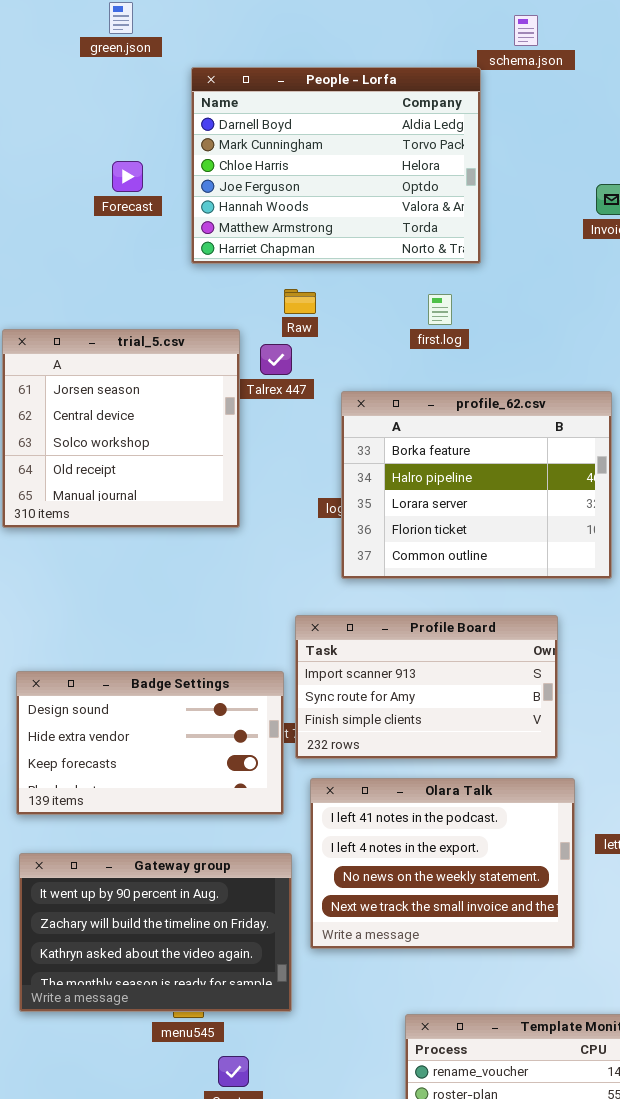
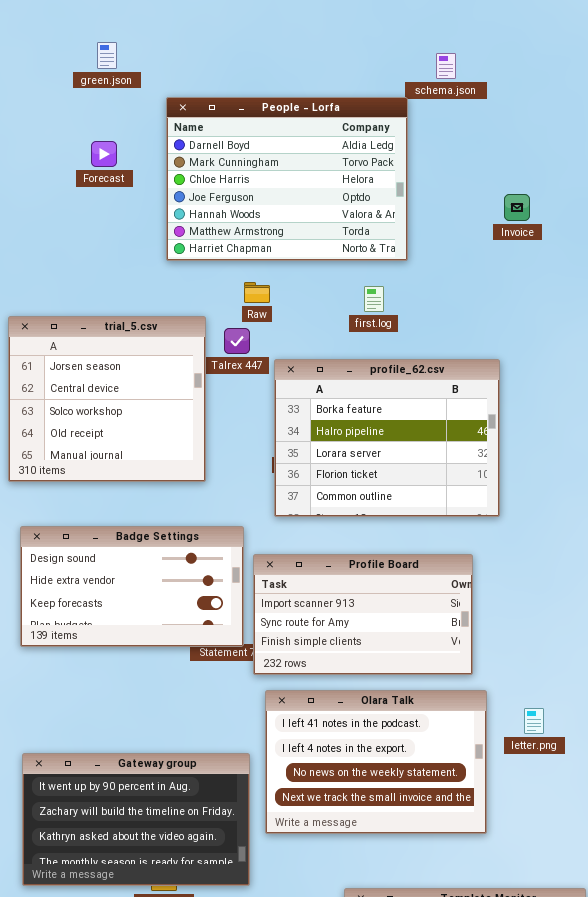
Forecast: [112,161,143,192] -> [91,141,117,167], moved
profile_62.csv: [341,391,612,579] -> [274,359,500,517], moved
Badge Settings: [16,671,284,815] -> [20,526,244,647], moved

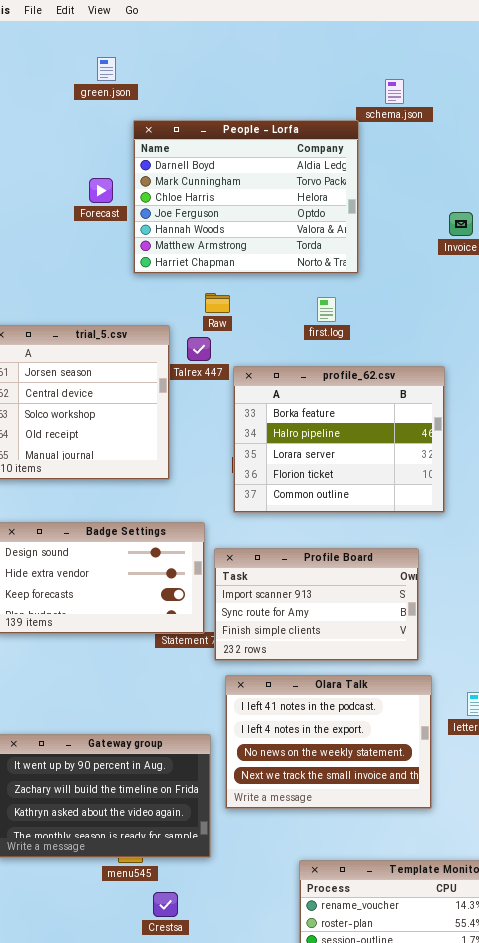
green.json: [97,42,117,69] -> [97,57,116,81], moved
Forecast: [91,141,117,167] -> [89,178,113,203], moved

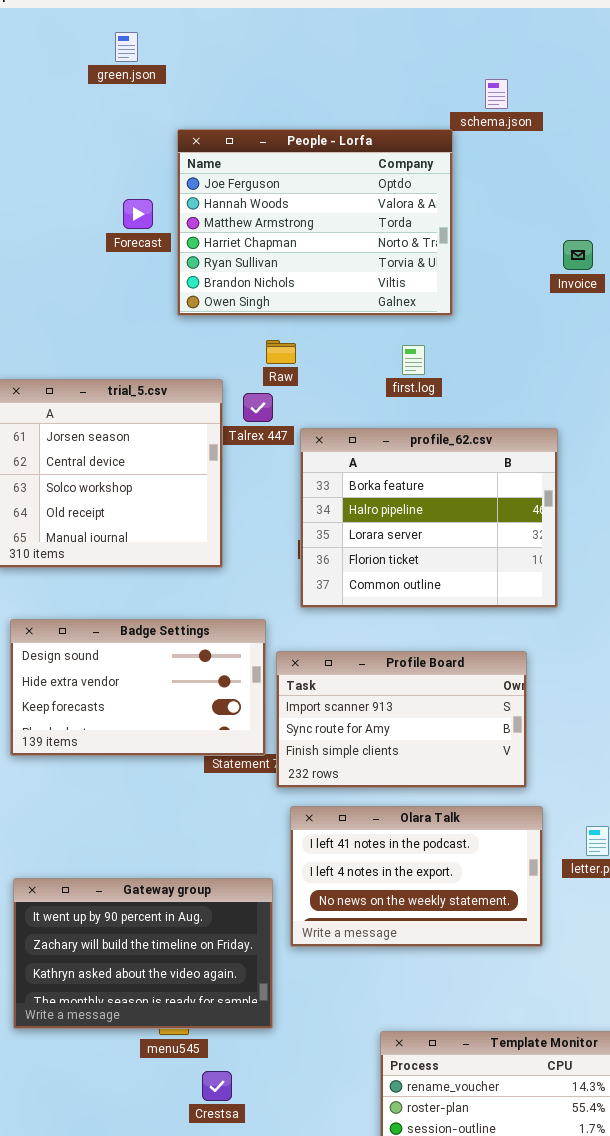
green.json: [97,57,116,81] -> [115,32,138,62], moved
People - Lorfa: [133,120,359,274] -> [177,129,453,316], scrolled down 3 rows
Olara Talk: [225,675,432,809] -> [290,806,543,947], resized

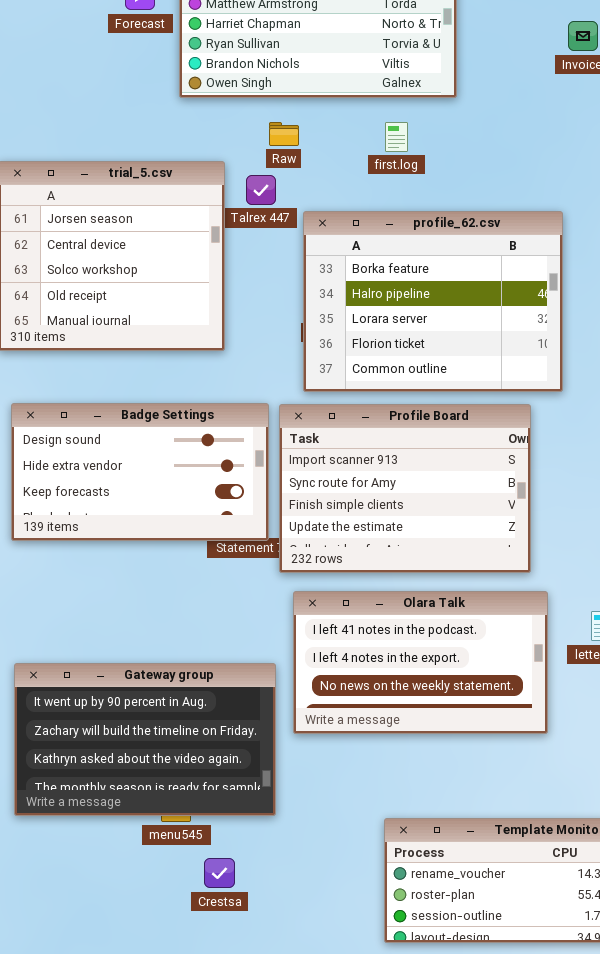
first.log: [402,345,425,375] -> [385,122,408,152], moved
Profile Board: [276,651,527,788] -> [279,404,531,573], resized

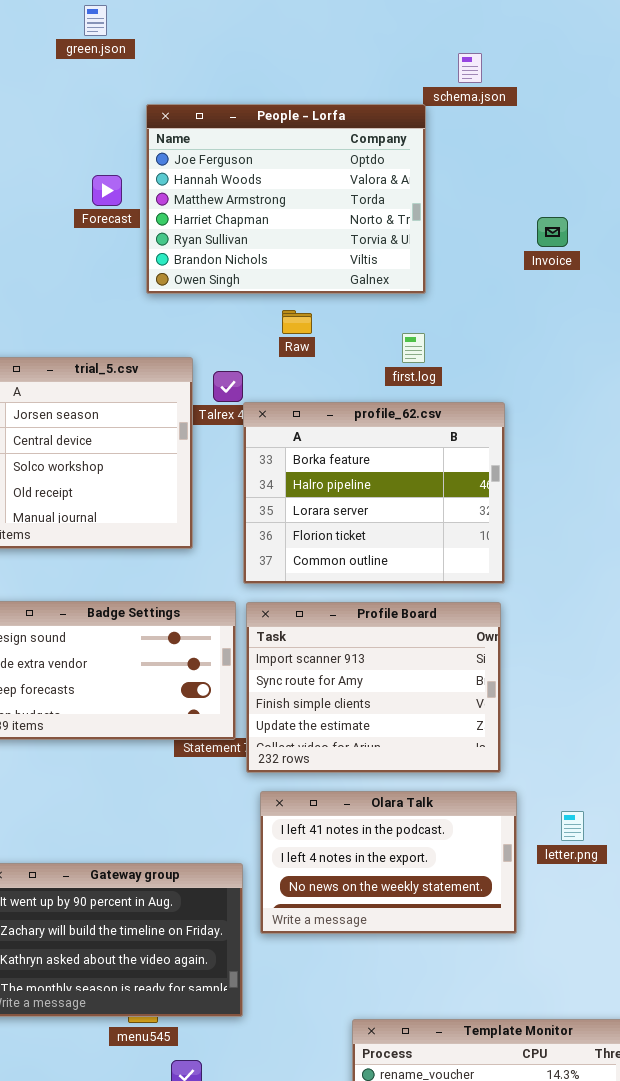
Raw: [269,122,299,146] -> [282,310,312,334], moved
first.log: [385,122,408,152] -> [402,333,425,363], moved
profile_62.csv: [303,211,563,392] -> [243,402,505,584], moved

